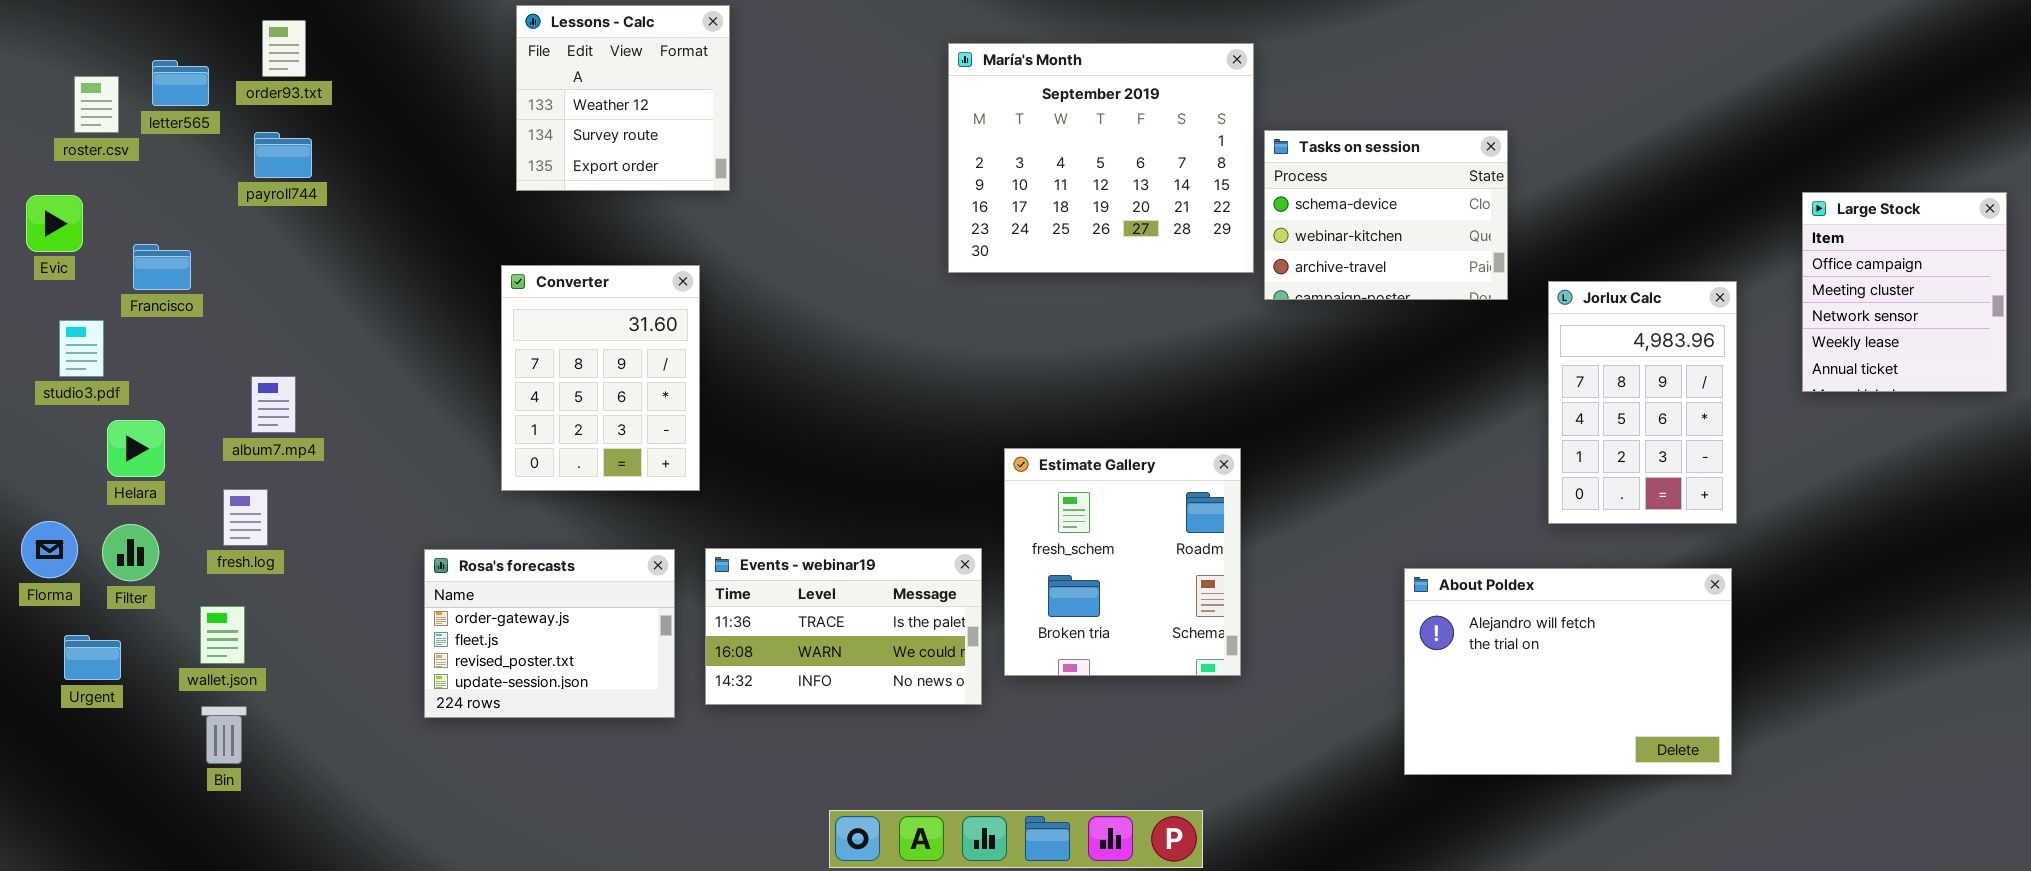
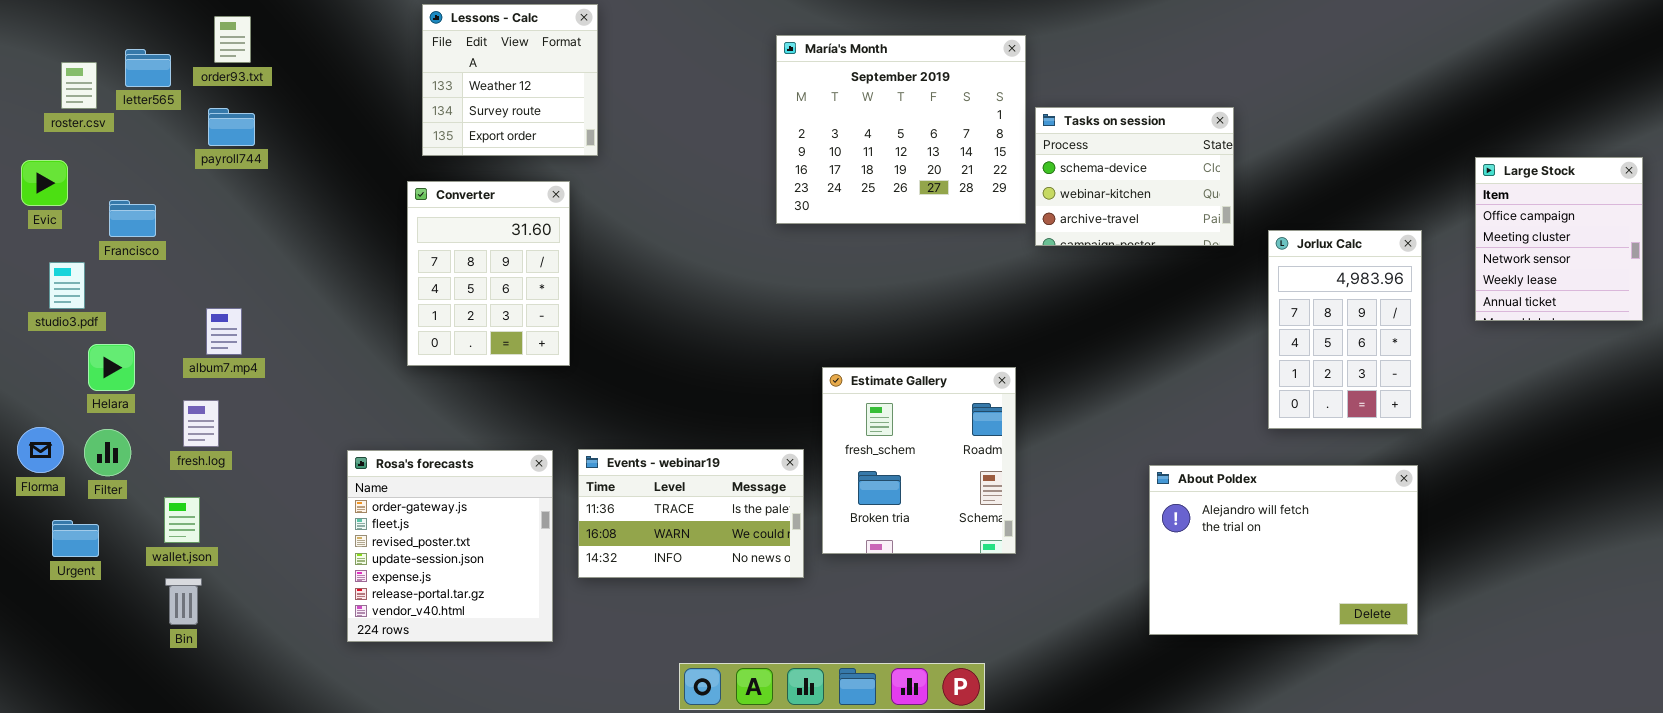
Converter: [501,265,700,491] -> [407,181,570,366], moved
Rosa's forecasts: [424,549,675,718] -> [347,450,553,642], resized

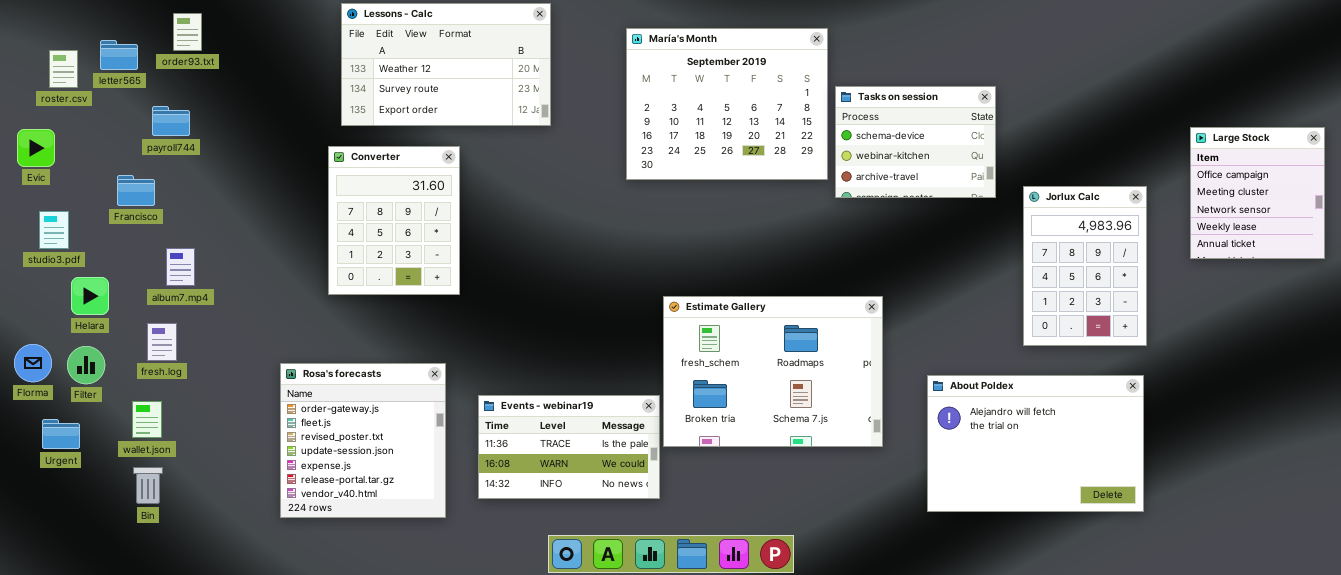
Lessons - Calc: [422,4,598,156] -> [341,3,551,126], resized
payroll744: [208,108,255,146] -> [152,106,190,136], moved
Francisco: [109,200,156,237] -> [117,175,155,206], moved
Estimate Gallery: [822,367,1016,554] -> [663,296,883,447], resized
Events - webinar19: [578,449,804,578] -> [478,395,660,499], moved

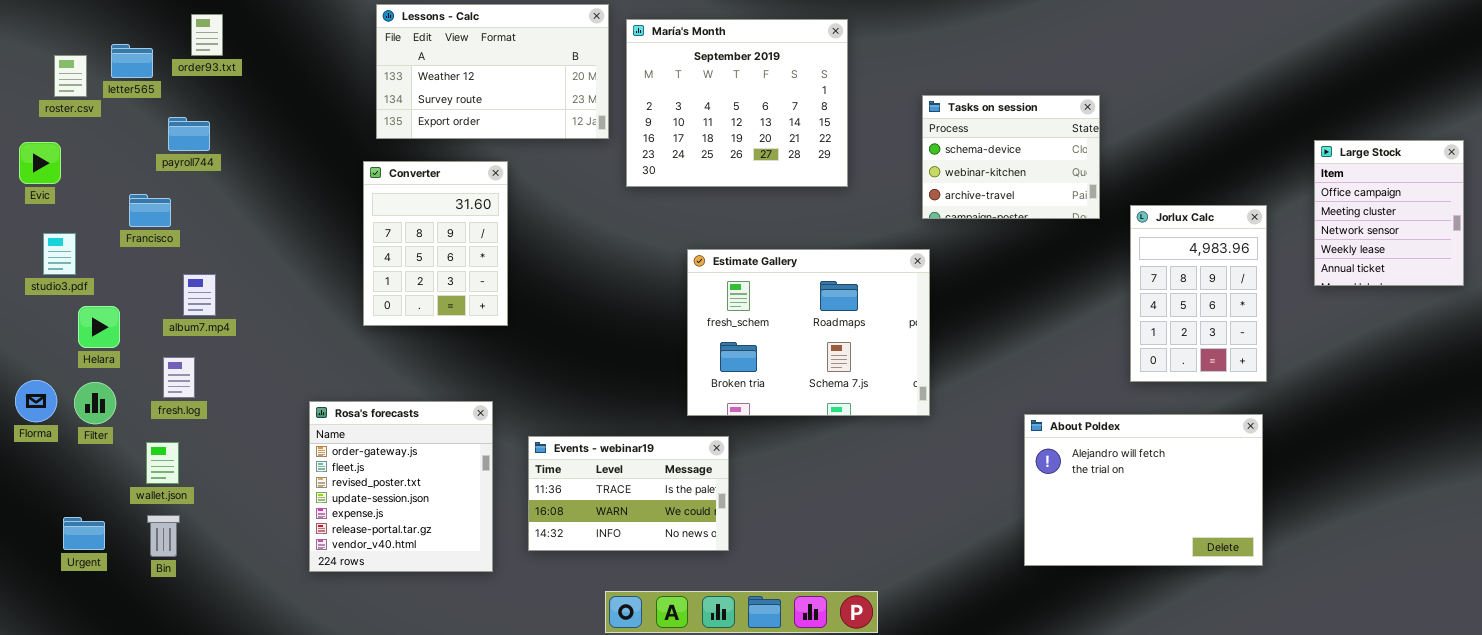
María's Month: [626,28,828,180] -> [626,19,848,187], moved
Estimate Gallery: [663,296,883,447] -> [687,249,930,416], moved
Urgent: [42,419,80,449] -> [63,517,105,550], moved

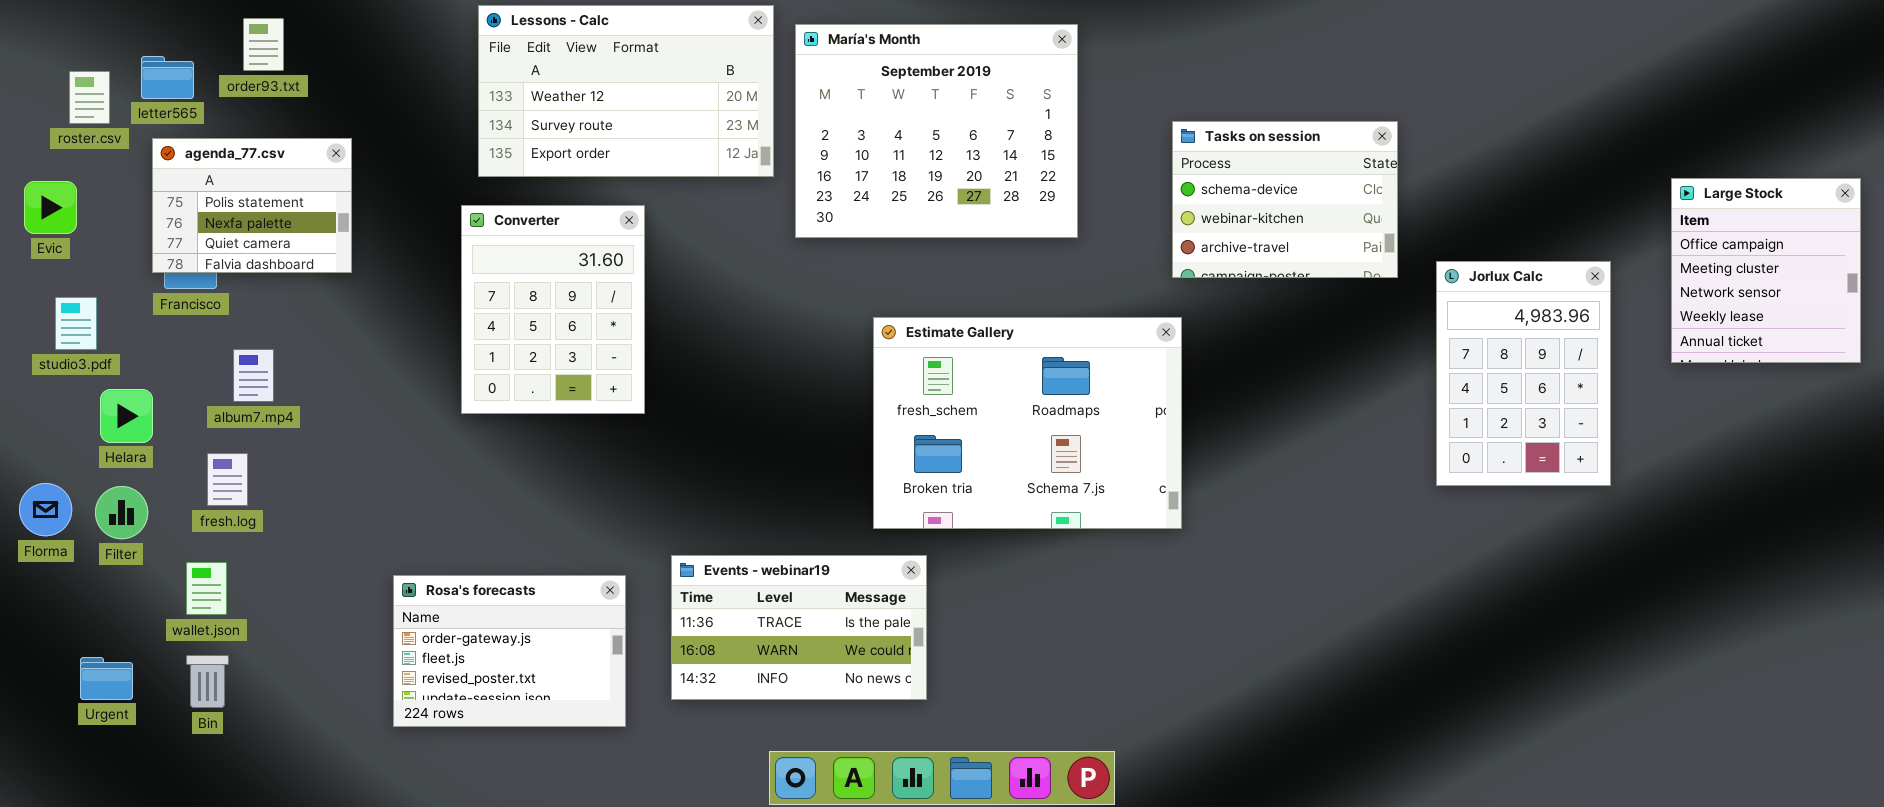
agenda_77.csv: none -> [152,138,352,273], opened
Rosa's forecasts: [309,401,493,572] -> [393,575,626,727], resized
About Poldex: [1024,414,1263,566] -> none, closed

